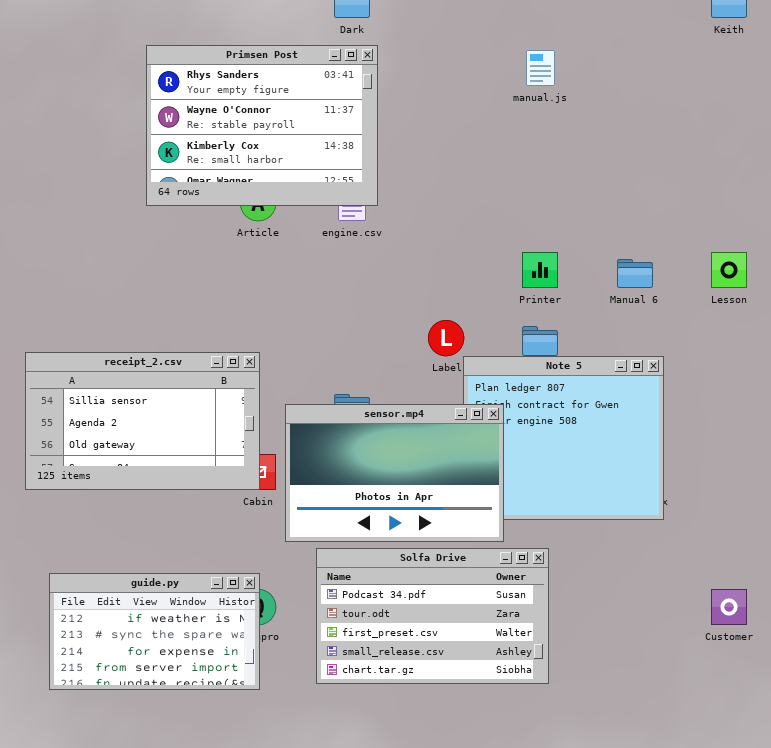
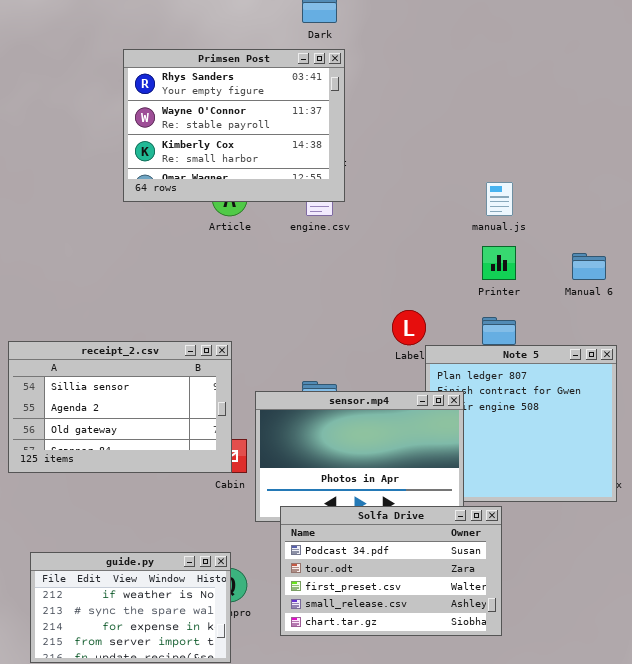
manual.js: [526,50,555,86] -> [486,182,513,216], moved
Solfa Drive: [316,548,549,684] -> [280,506,502,636], moved

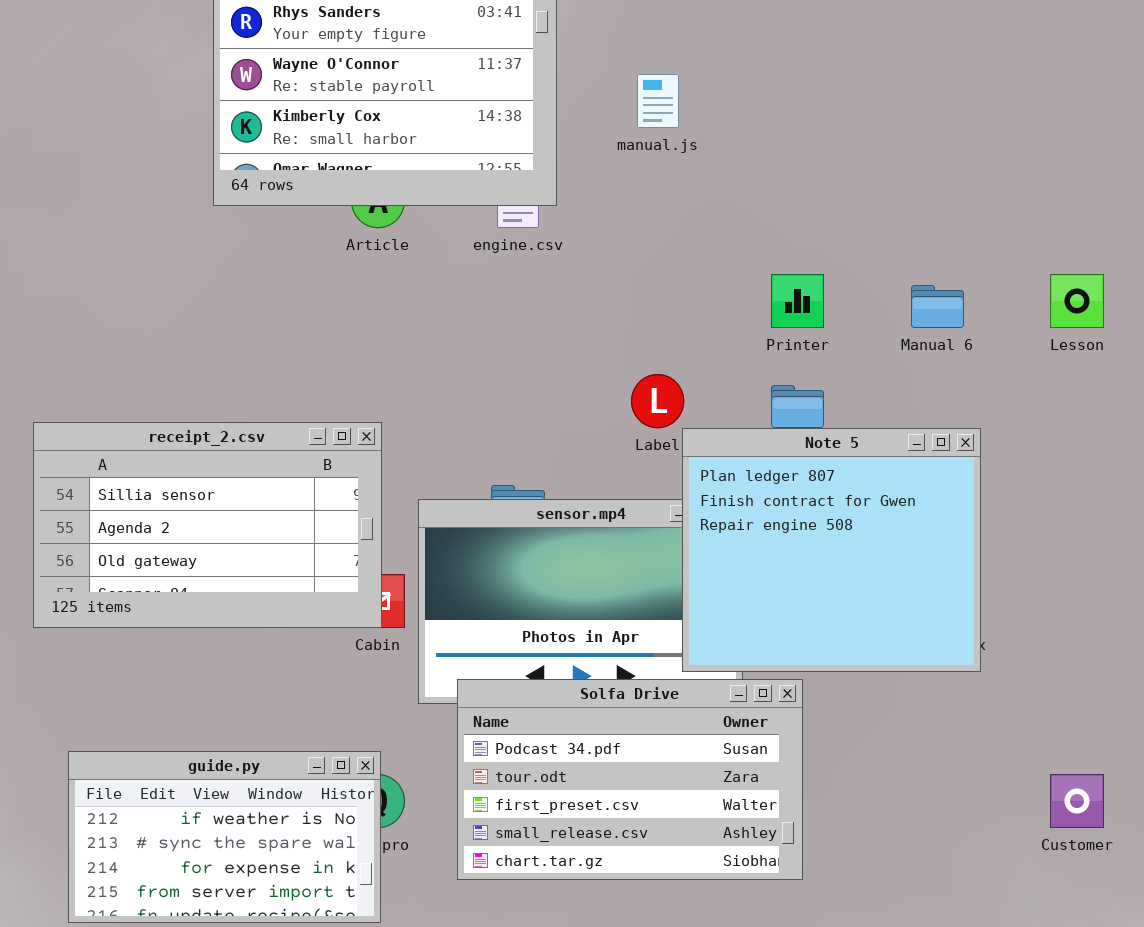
manual.js: [486,182,513,216] -> [637,74,679,128], moved
Note 5: [425,345,617,502] -> [682,428,981,672], raised

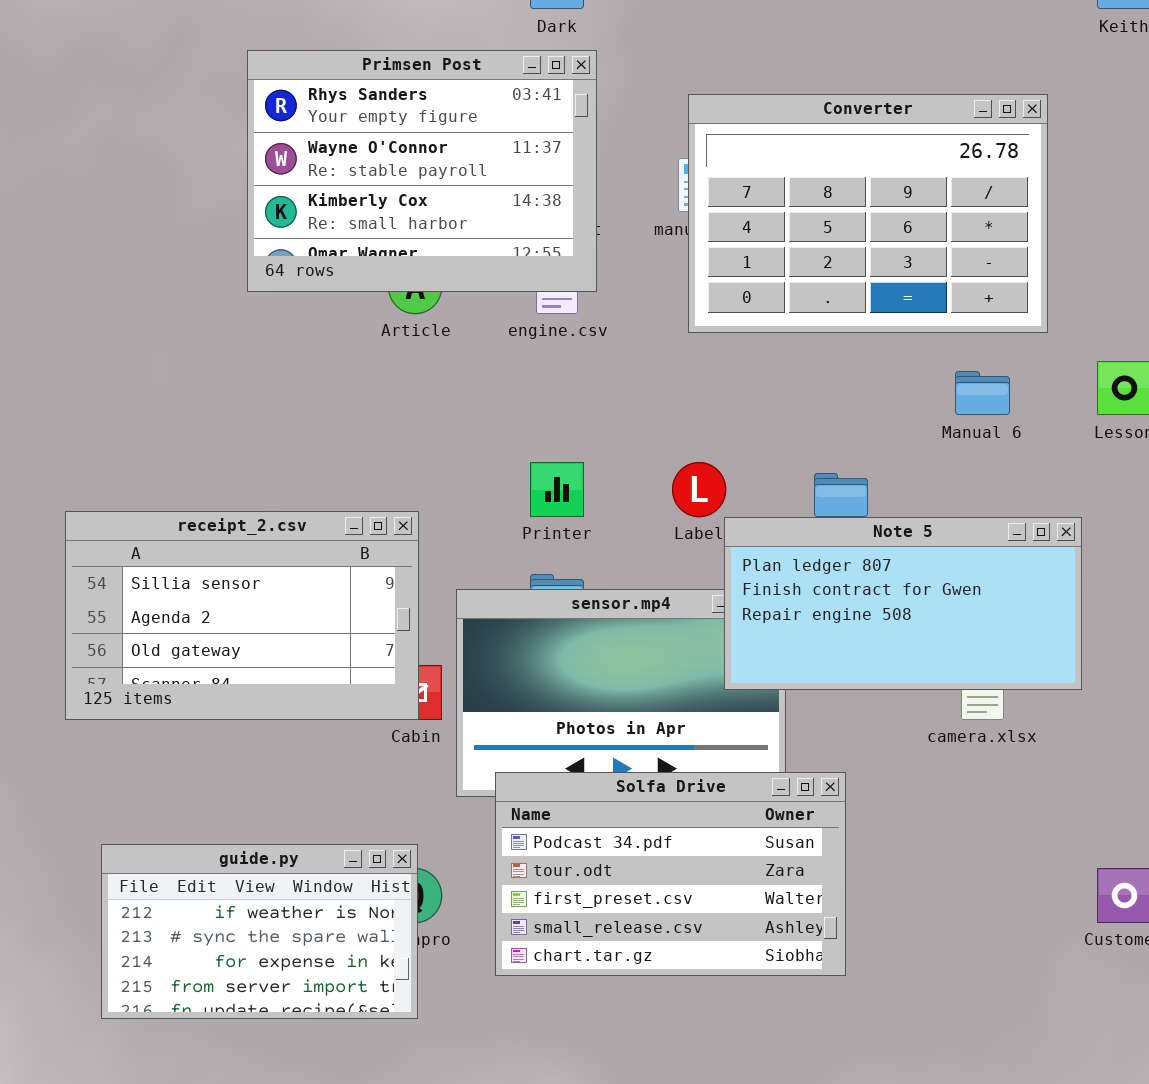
Converter: none -> [688,94,1048,333], opened
Printer: [771,274,824,328] -> [530,462,584,517], moved
Note 5: [682,428,981,672] -> [724,517,1082,690], resized

